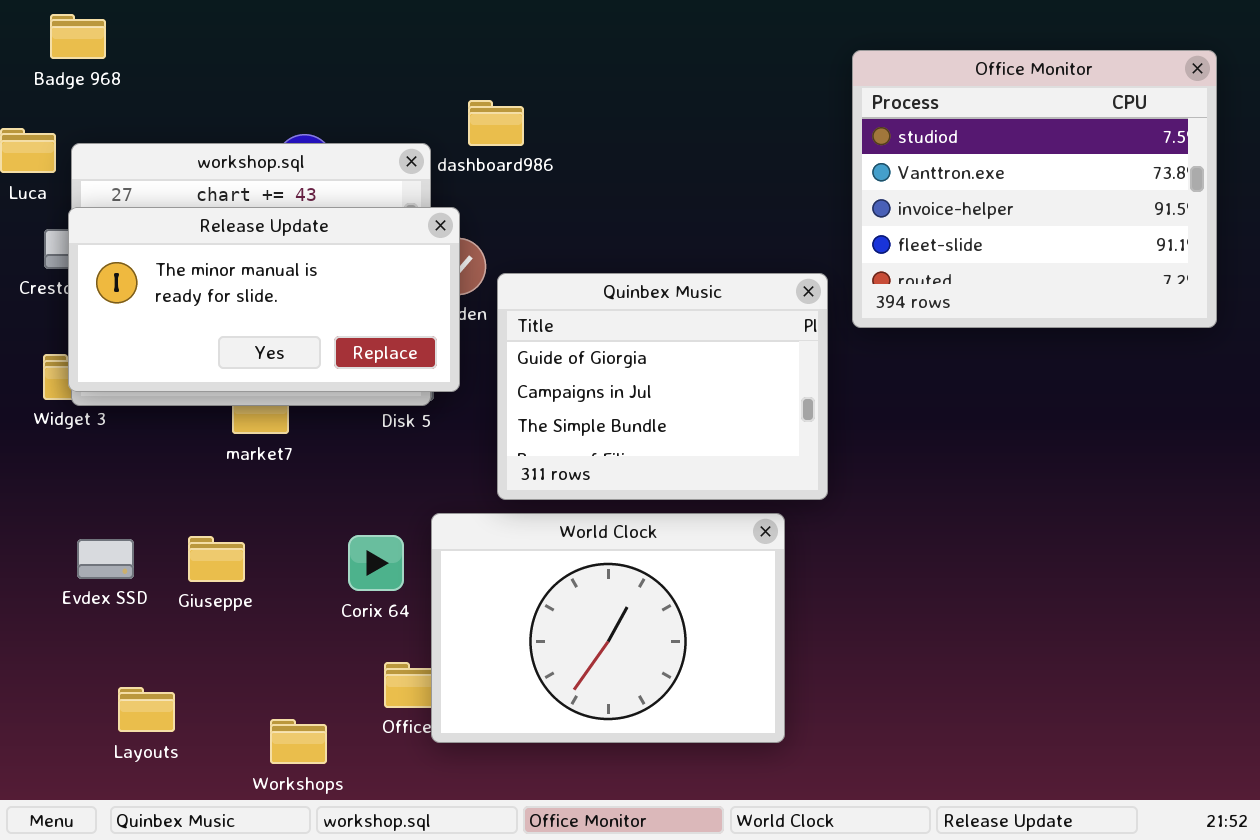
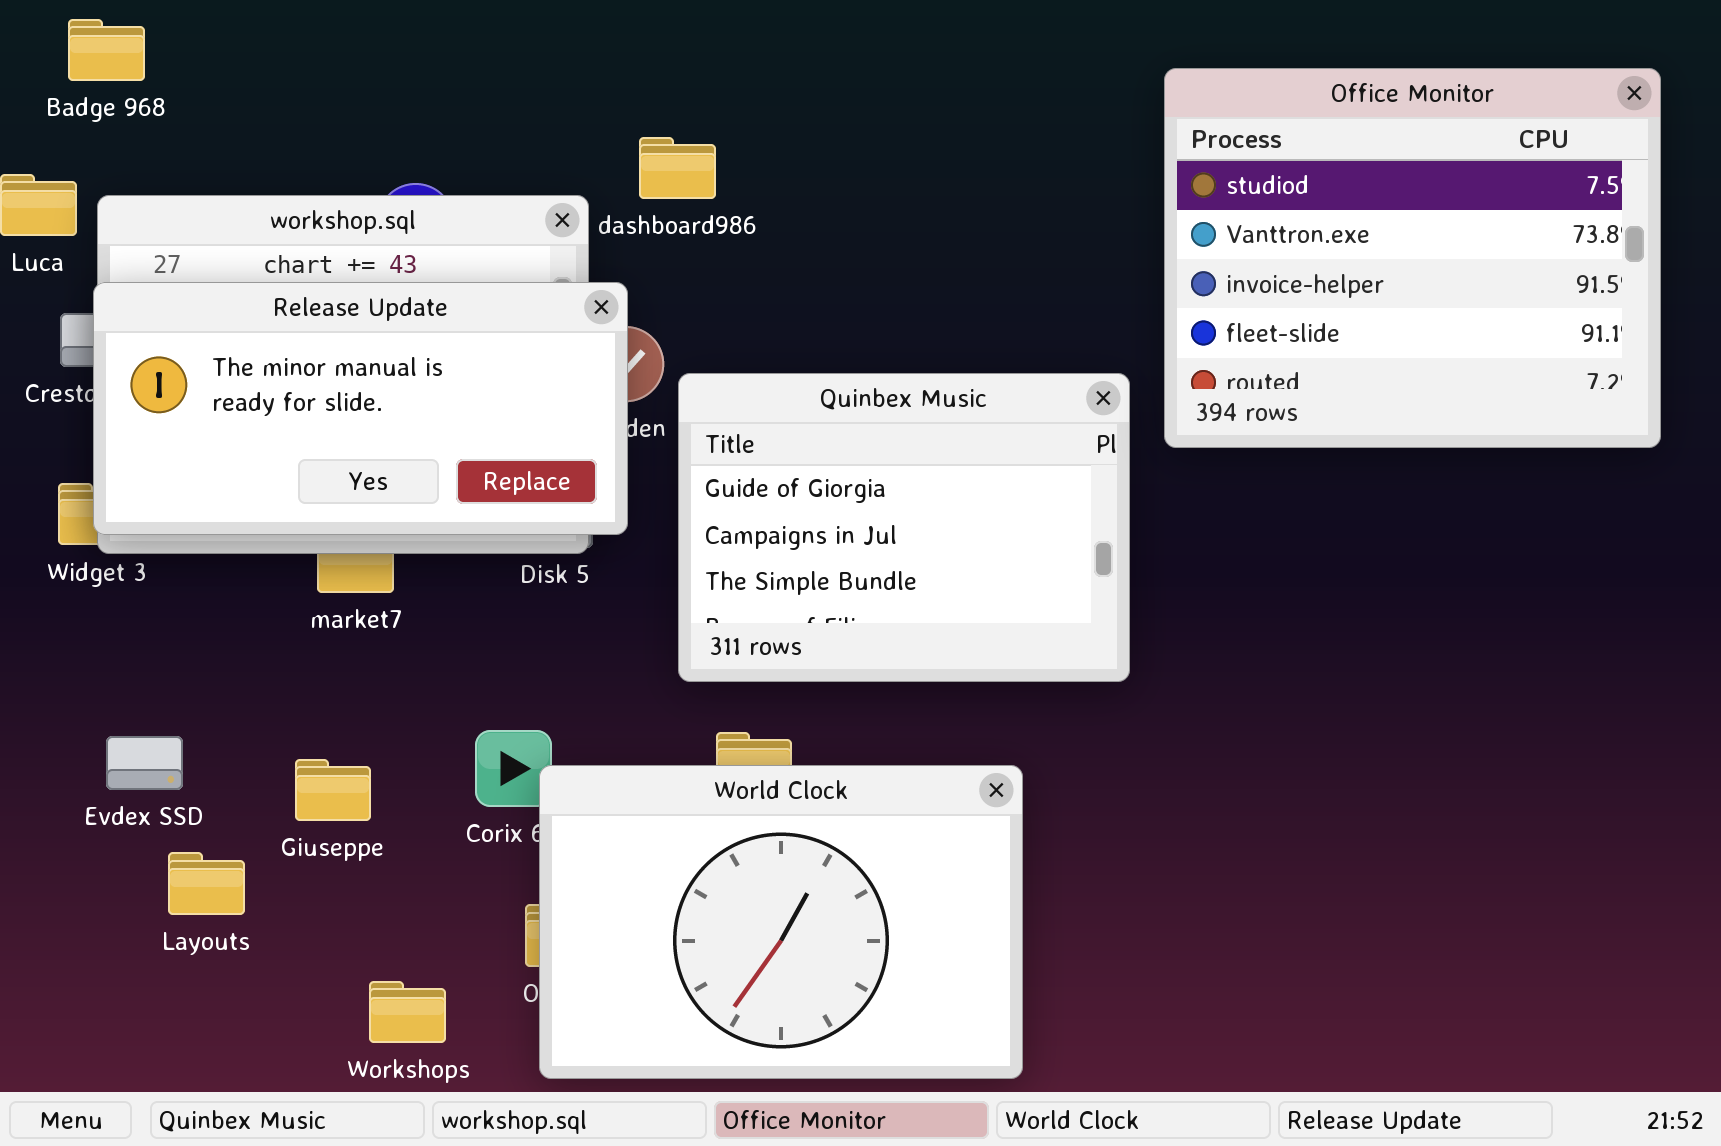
World Clock: [431,513,785,743] -> [539,765,1023,1079], moved
Giuseppe: [188,536,245,582] -> [295,759,371,821], moved
Layouts: [118,687,175,732] -> [168,852,245,915], moved

